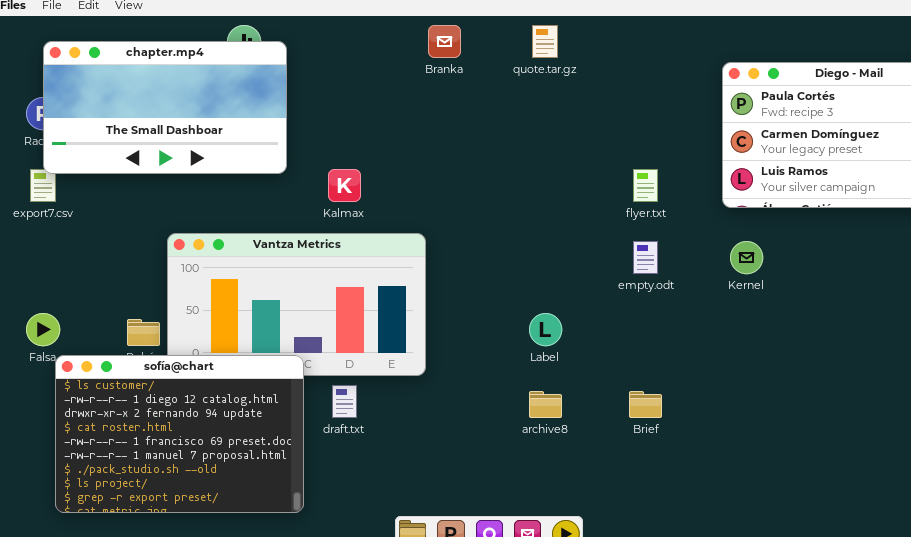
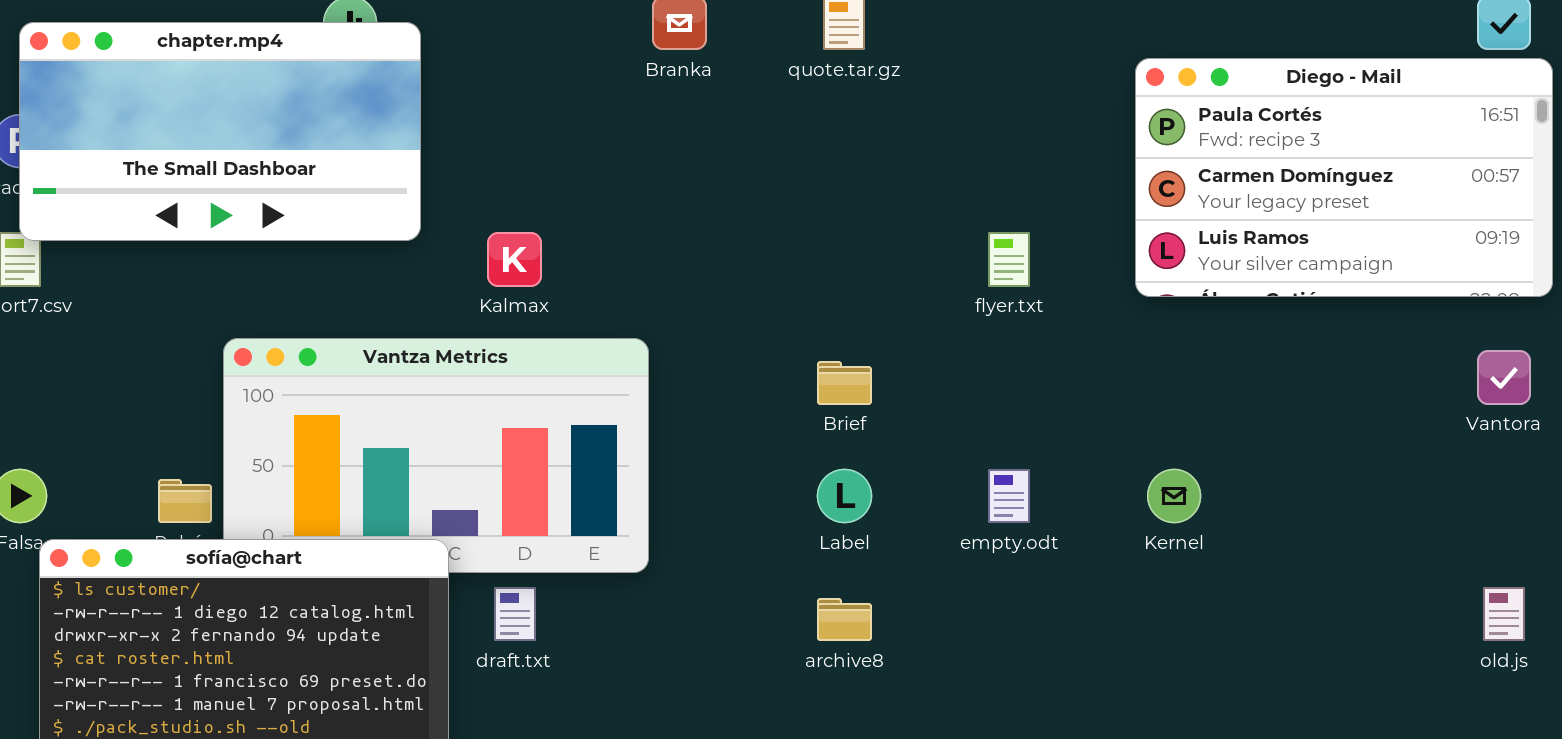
empty.odt: [633,241,658,274] -> [988,469,1030,523], moved
Kernel: [730,241,763,274] -> [1147,469,1201,523], moved
Brief: [629,391,662,418] -> [817,361,872,405], moved

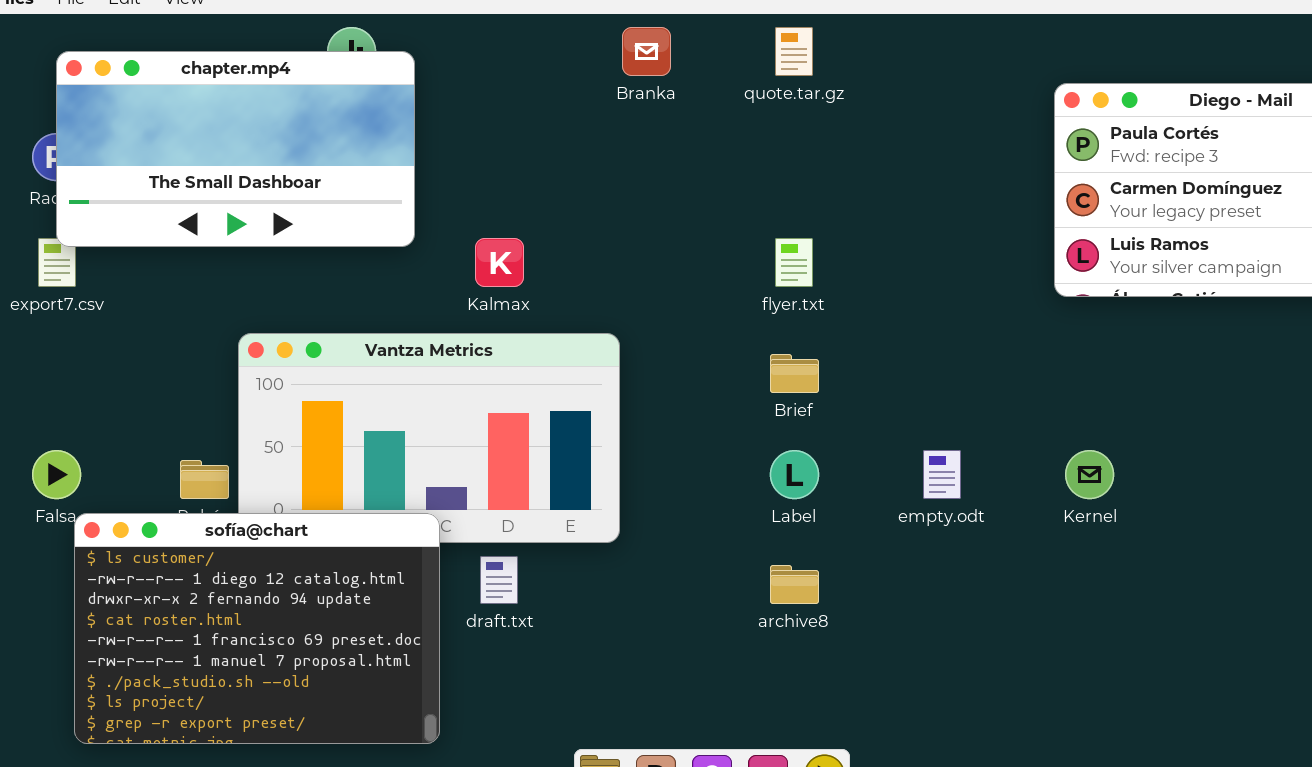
flyer.txt: [988,232,1030,287] -> [775,238,813,287], moved

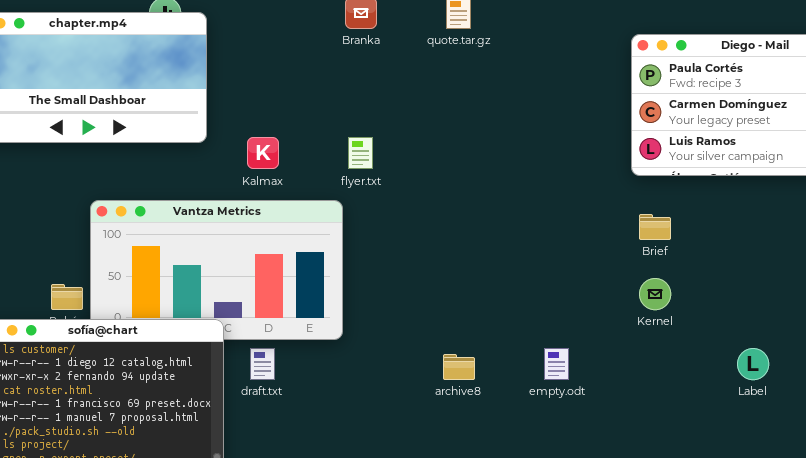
flyer.txt: [775,238,813,287] -> [348,137,373,169], moved
Brief: [770,354,819,393] -> [639,214,671,240], moved
Label: [770,450,819,499] -> [737,348,769,380], moved
empty.odt: [923,450,961,499] -> [544,348,569,380], moved

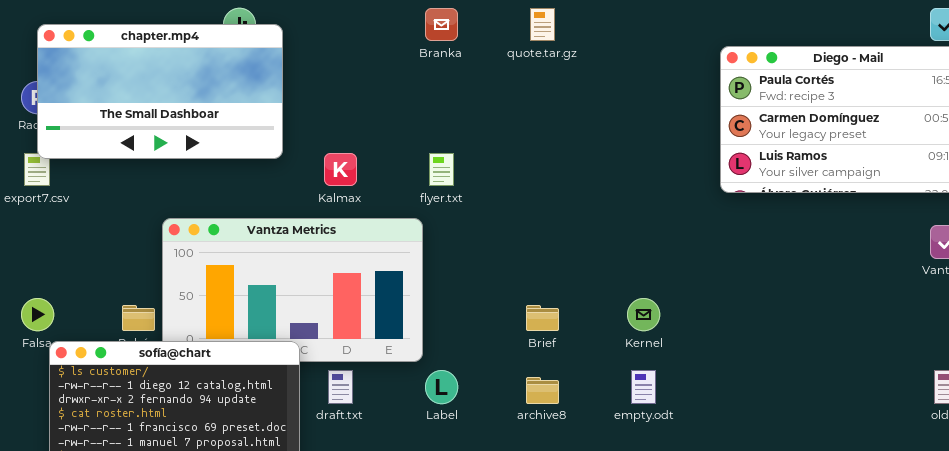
Brief: [639,214,671,240] -> [526,305,559,331], moved
Kernel: [639,278,671,310] -> [627,298,660,331], moved
Label: [737,348,769,380] -> [425,370,458,404], moved

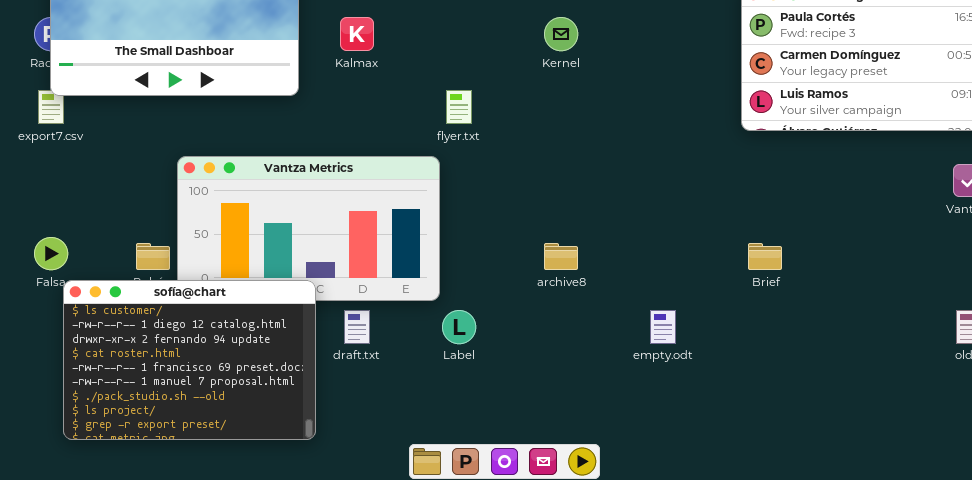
Kalmax: [324,153,357,186] -> [340,17,374,51], moved
Kernel: [627,298,660,331] -> [544,17,578,51], moved
Brief: [526,305,559,331] -> [748,243,782,270], moved
archive8: [526,377,559,404] -> [544,243,578,270], moved

